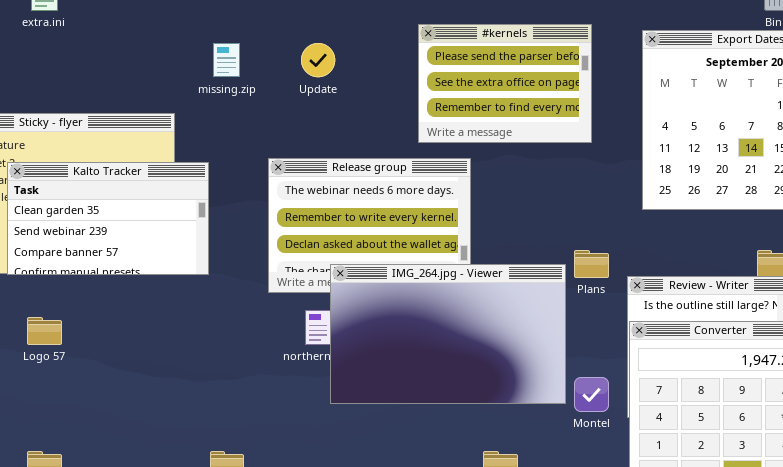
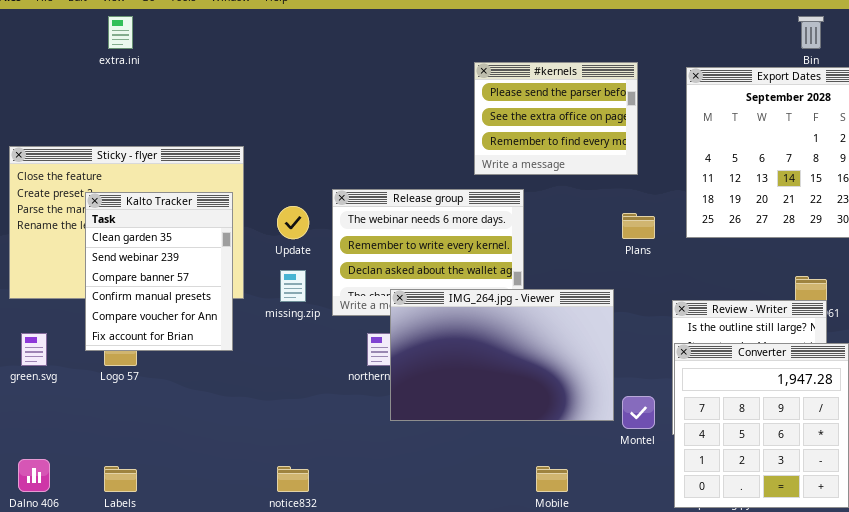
missing.zip: [213,43,240,77] -> [280,270,306,302], moved
Update: [301,43,335,77] -> [277,206,309,239], moved
Kalto Tracker: [7,162,209,275] -> [85,192,233,351], resized
Plans: [574,250,609,278] -> [622,213,655,239], moved

